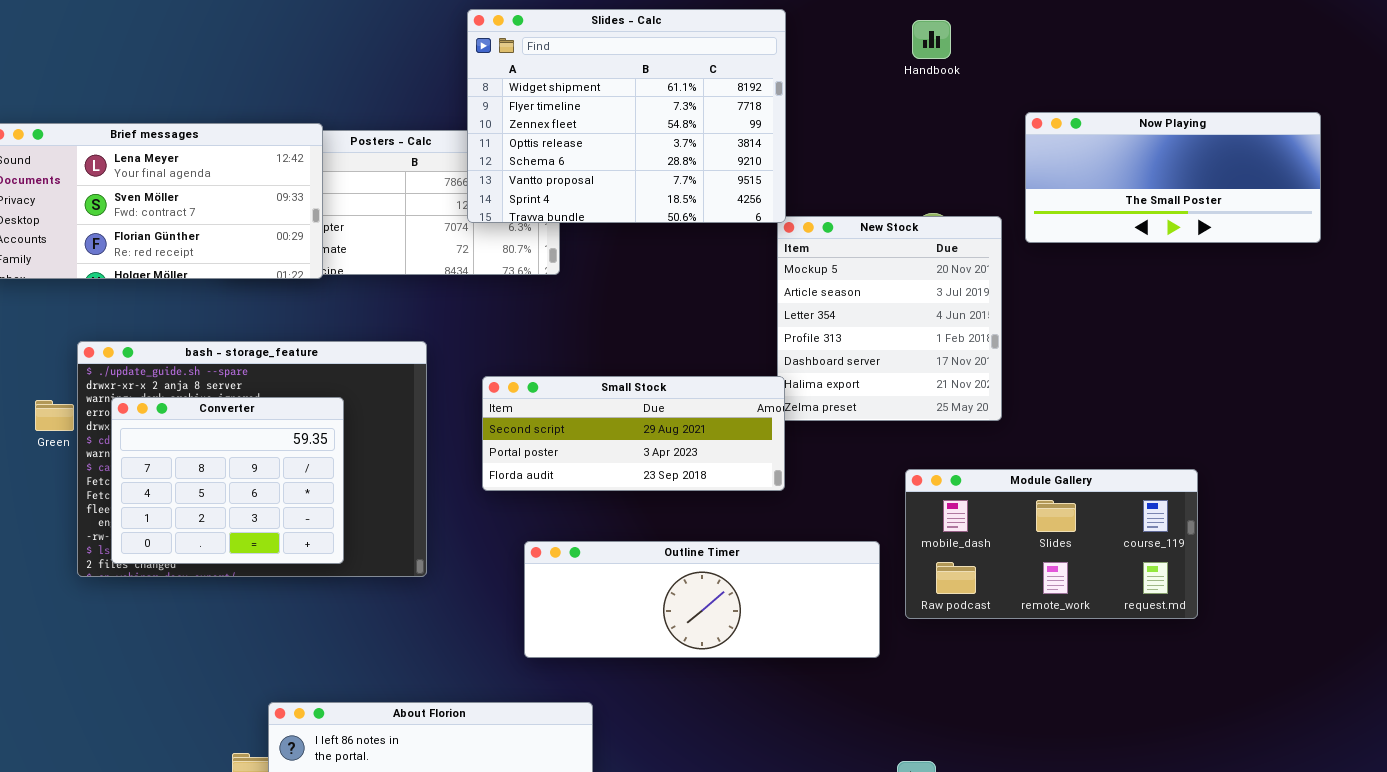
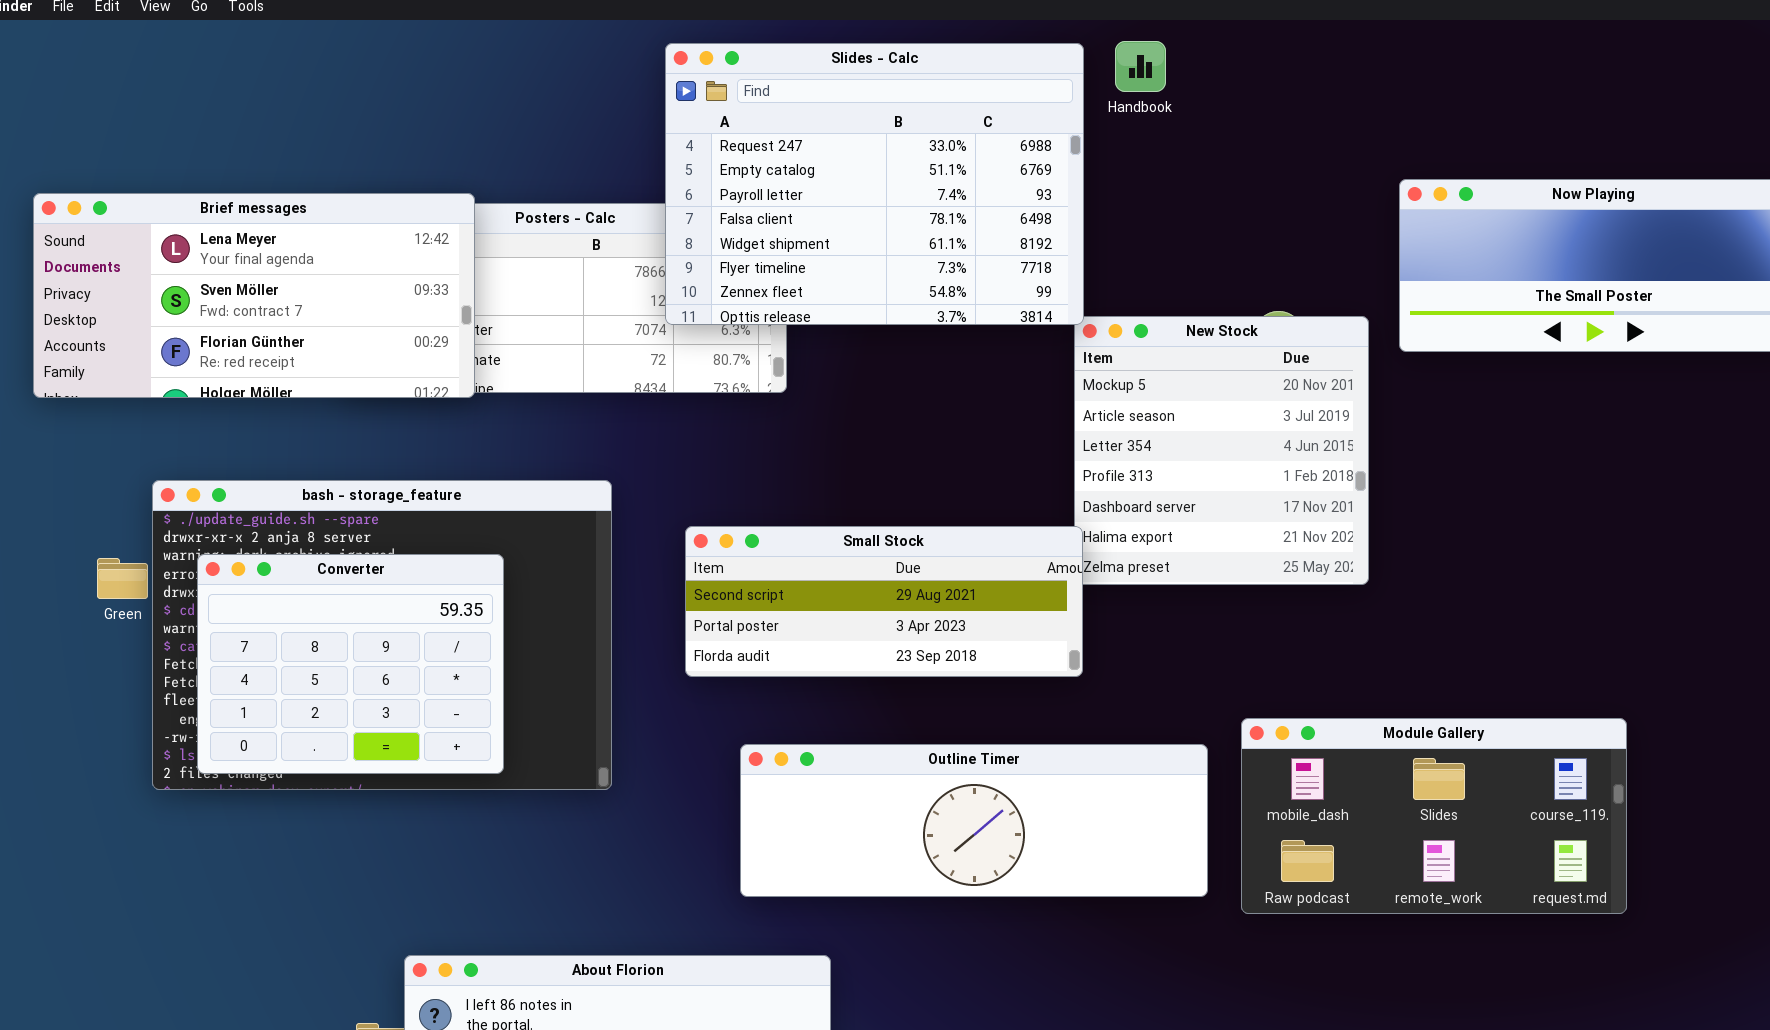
Slides - Calc: [467,9,786,223] -> [665,43,1084,325], scrolled up 4 rows
Handbook: [912,20,951,59] -> [1115,41,1166,92], moved
Module Gallery: [905,469,1198,619] -> [1241,718,1627,914], moved

